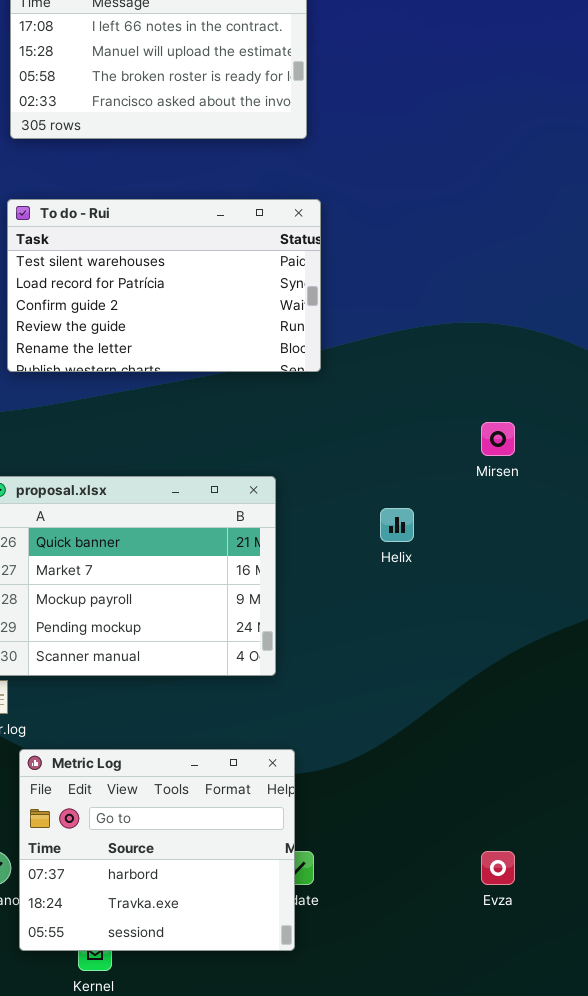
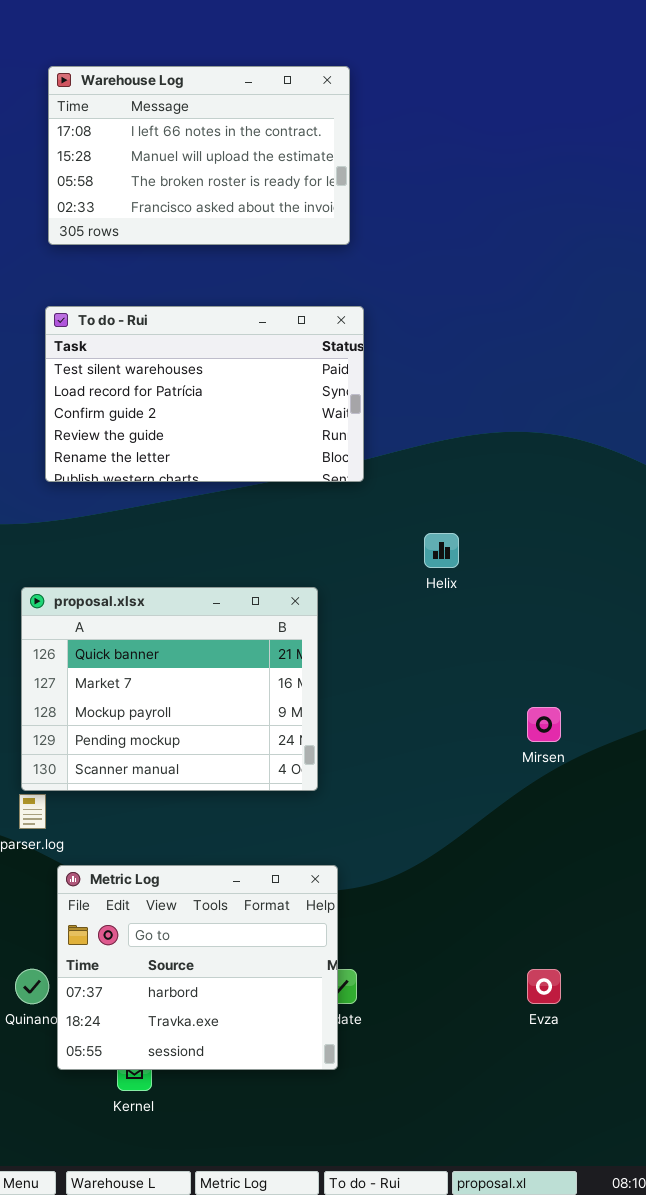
Mirsen: [481,422,515,456] -> [527,707,561,742], moved
Helix: [380,508,414,542] -> [424,533,459,568], moved

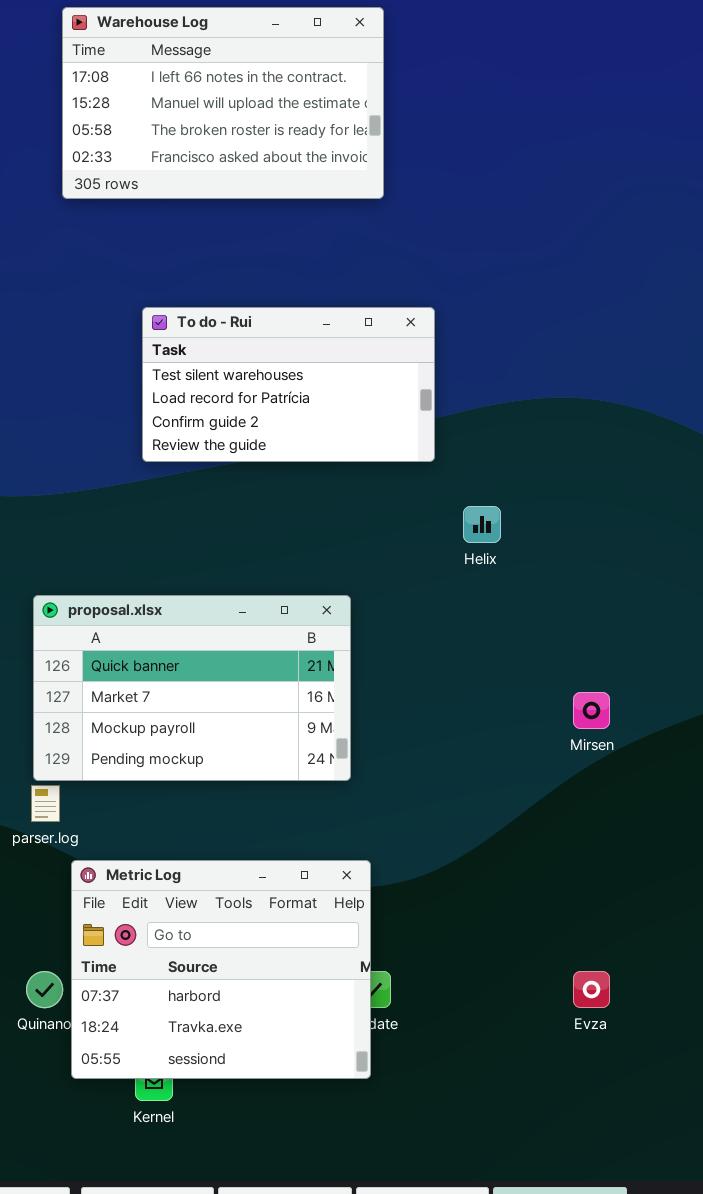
To do - Rui: [45,306,364,482] -> [142,307,435,462], moved, resized
proposal.xlsx: [21,587,318,791] -> [33,595,351,781], resized

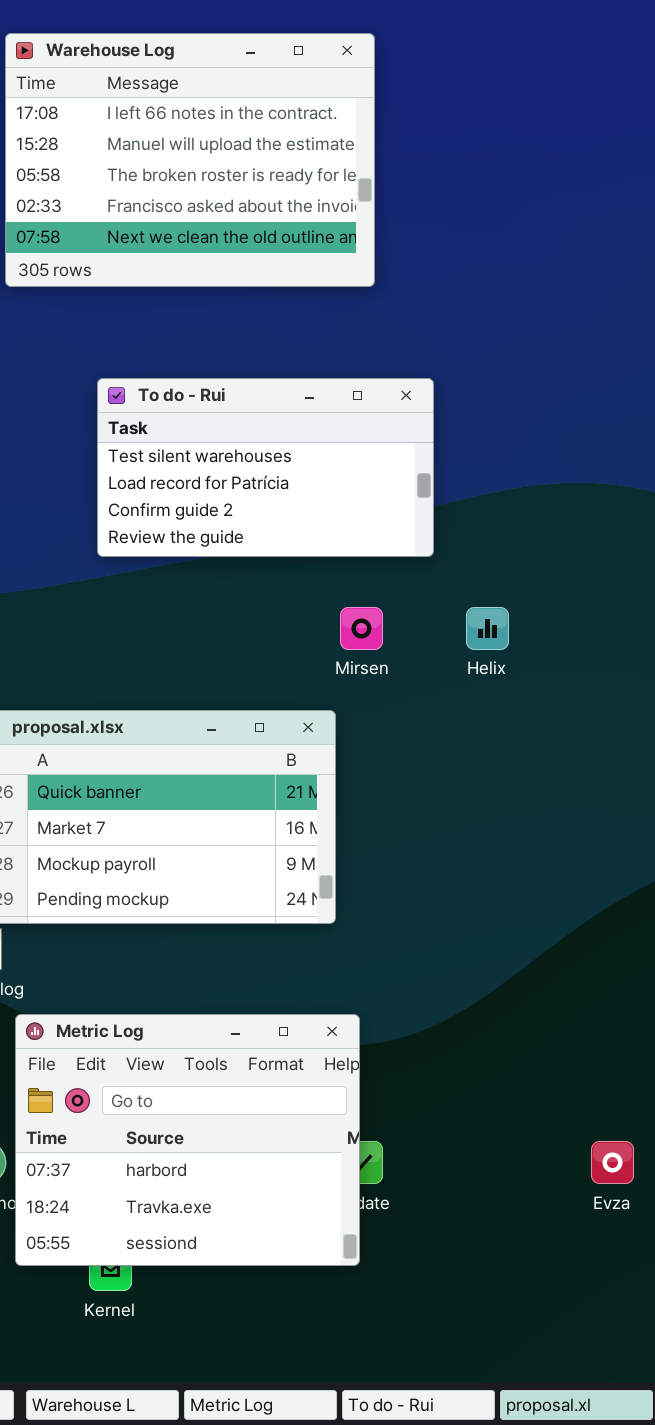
Warehouse Log: [62,7,384,199] -> [5,33,375,287], resized
Mirsen: [573,692,610,729] -> [340,607,383,650], moved

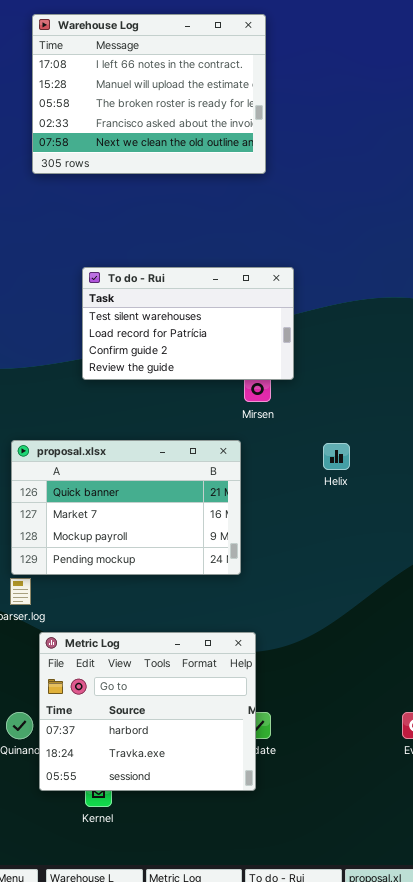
To do - Rui: [97,378,434,557] -> [82,267,294,380], moved
Helix: [466,607,509,650] -> [323,443,350,470], moved

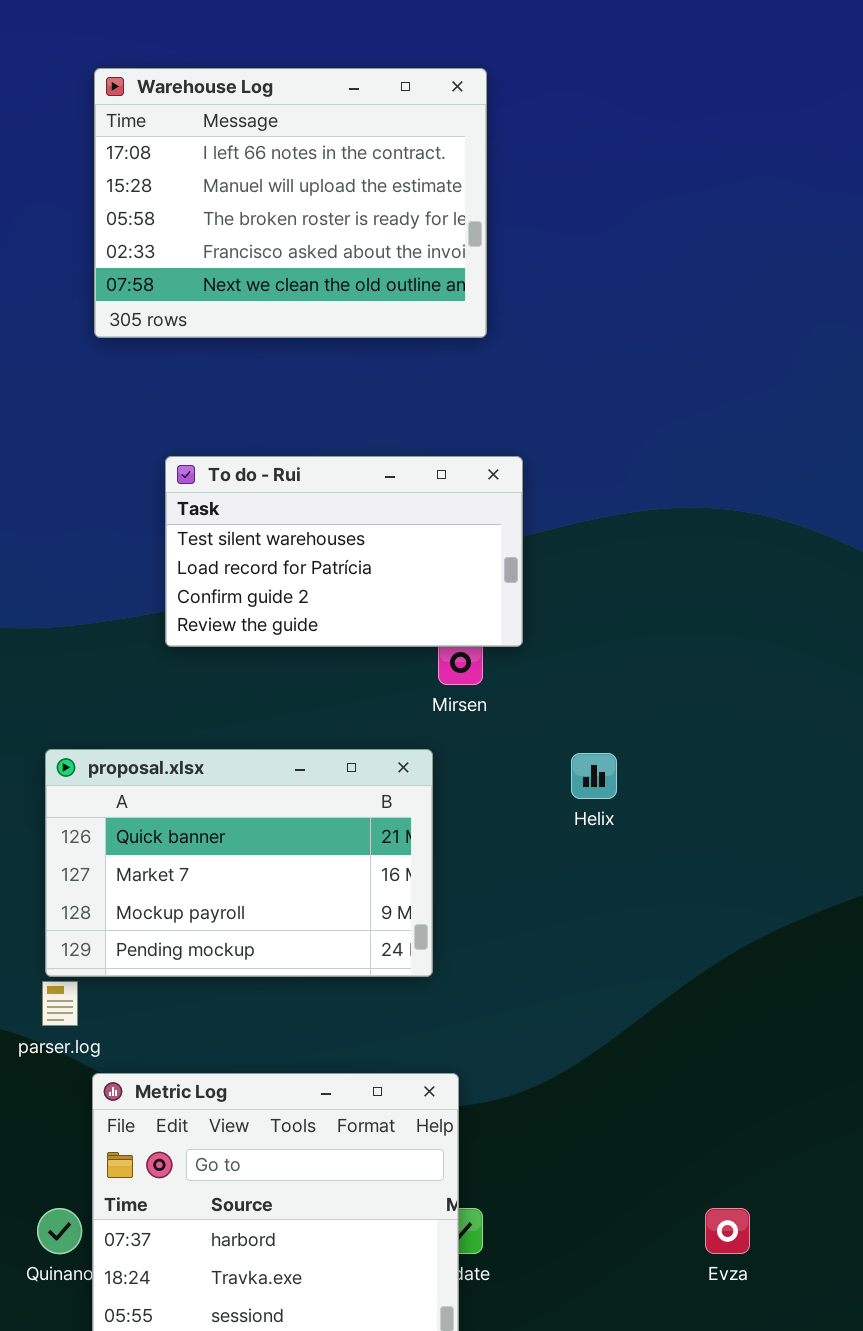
Warehouse Log: [32,14,266,174] -> [94,68,487,338], moved

